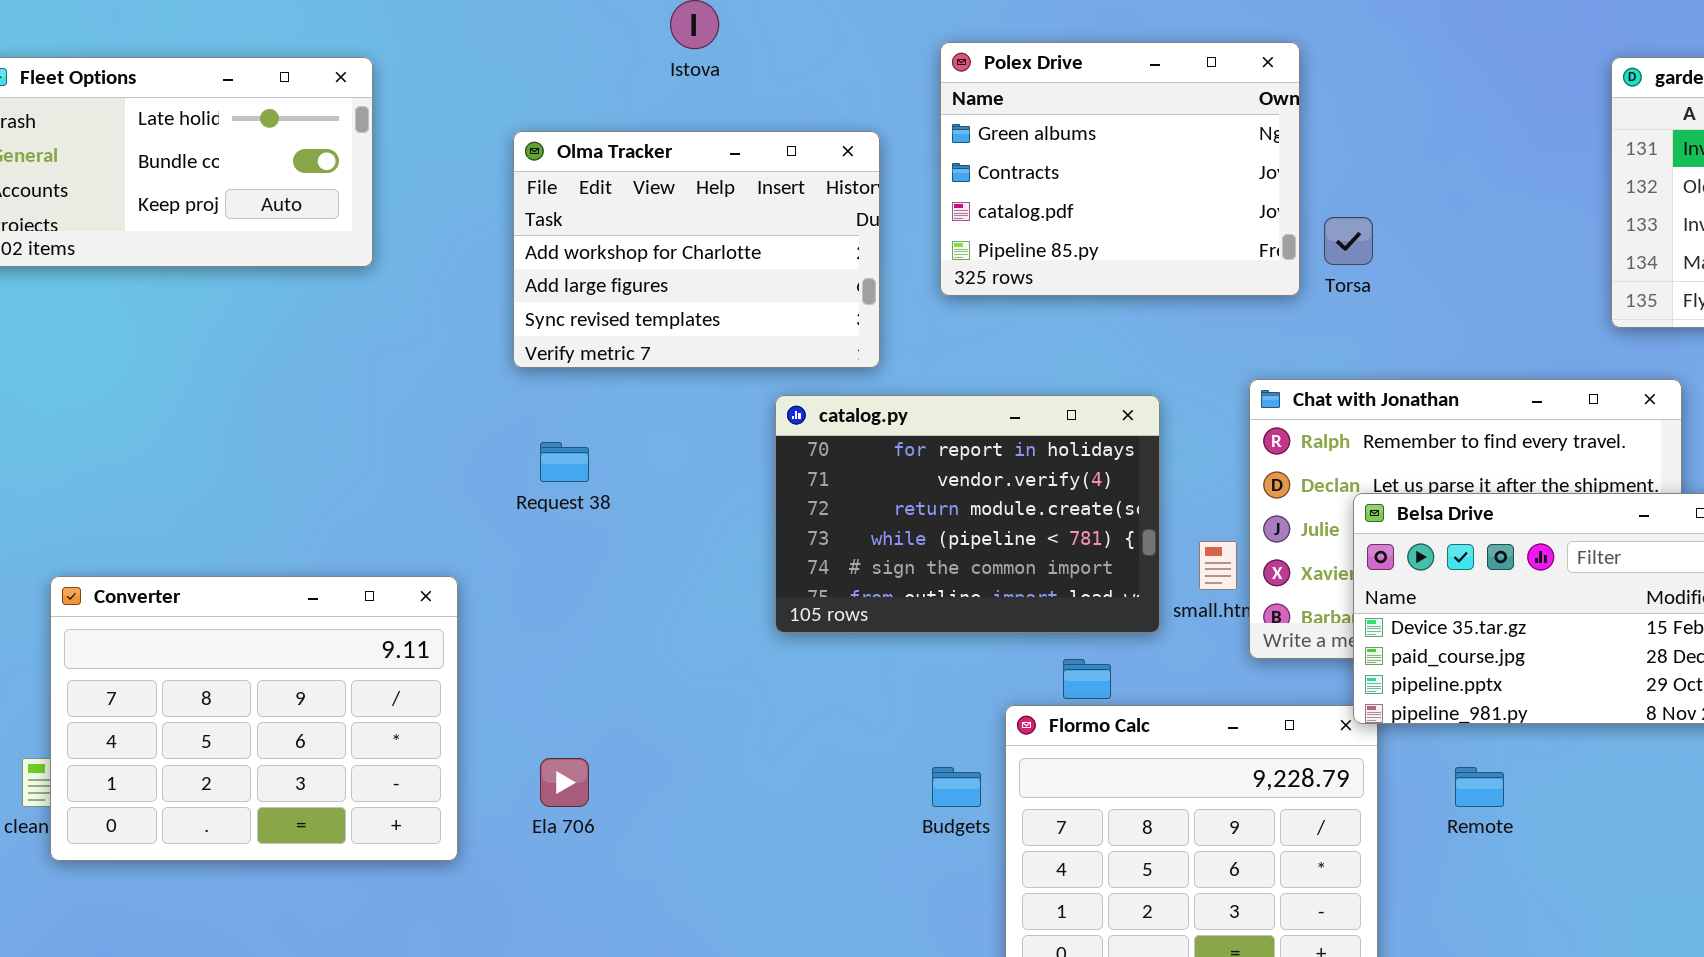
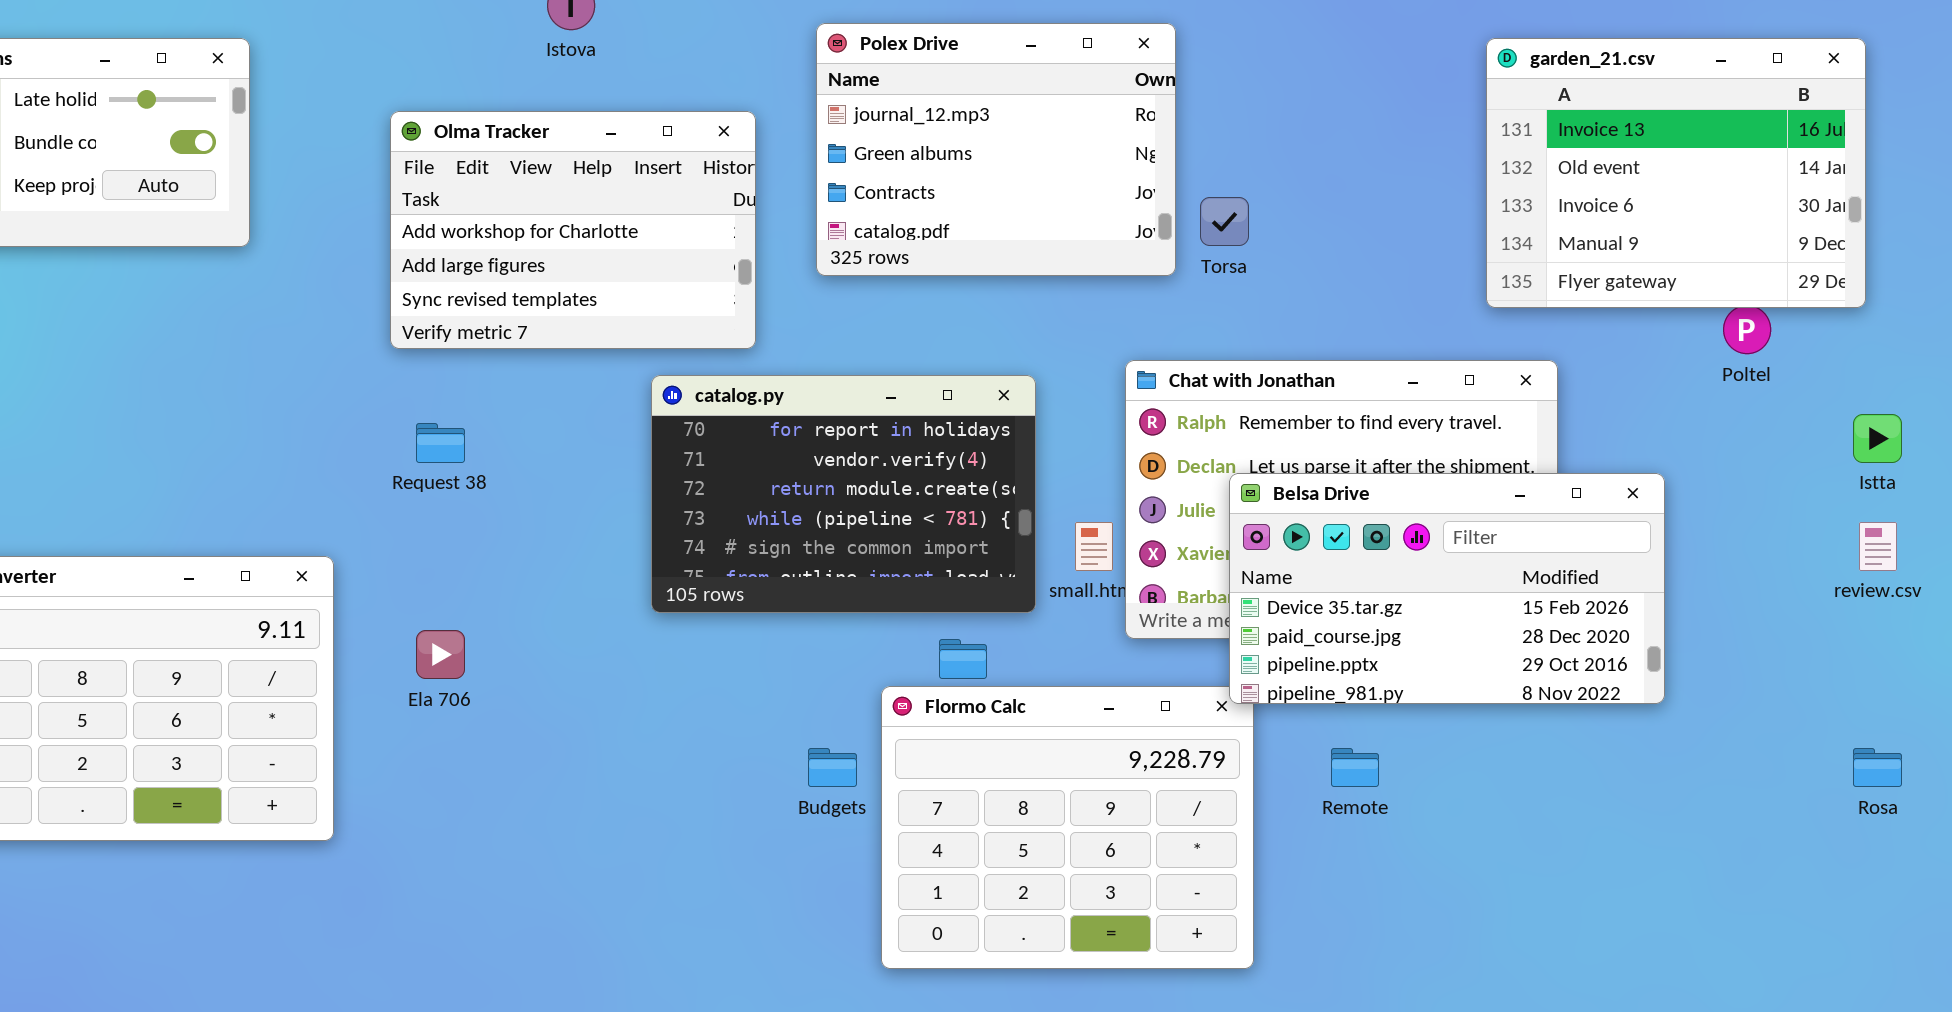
Polex Drive: [940,42,1300,296] -> [816,23,1176,276], scrolled up 1 row
Ela 706: [540,758,589,807] -> [416,630,465,679], moved

